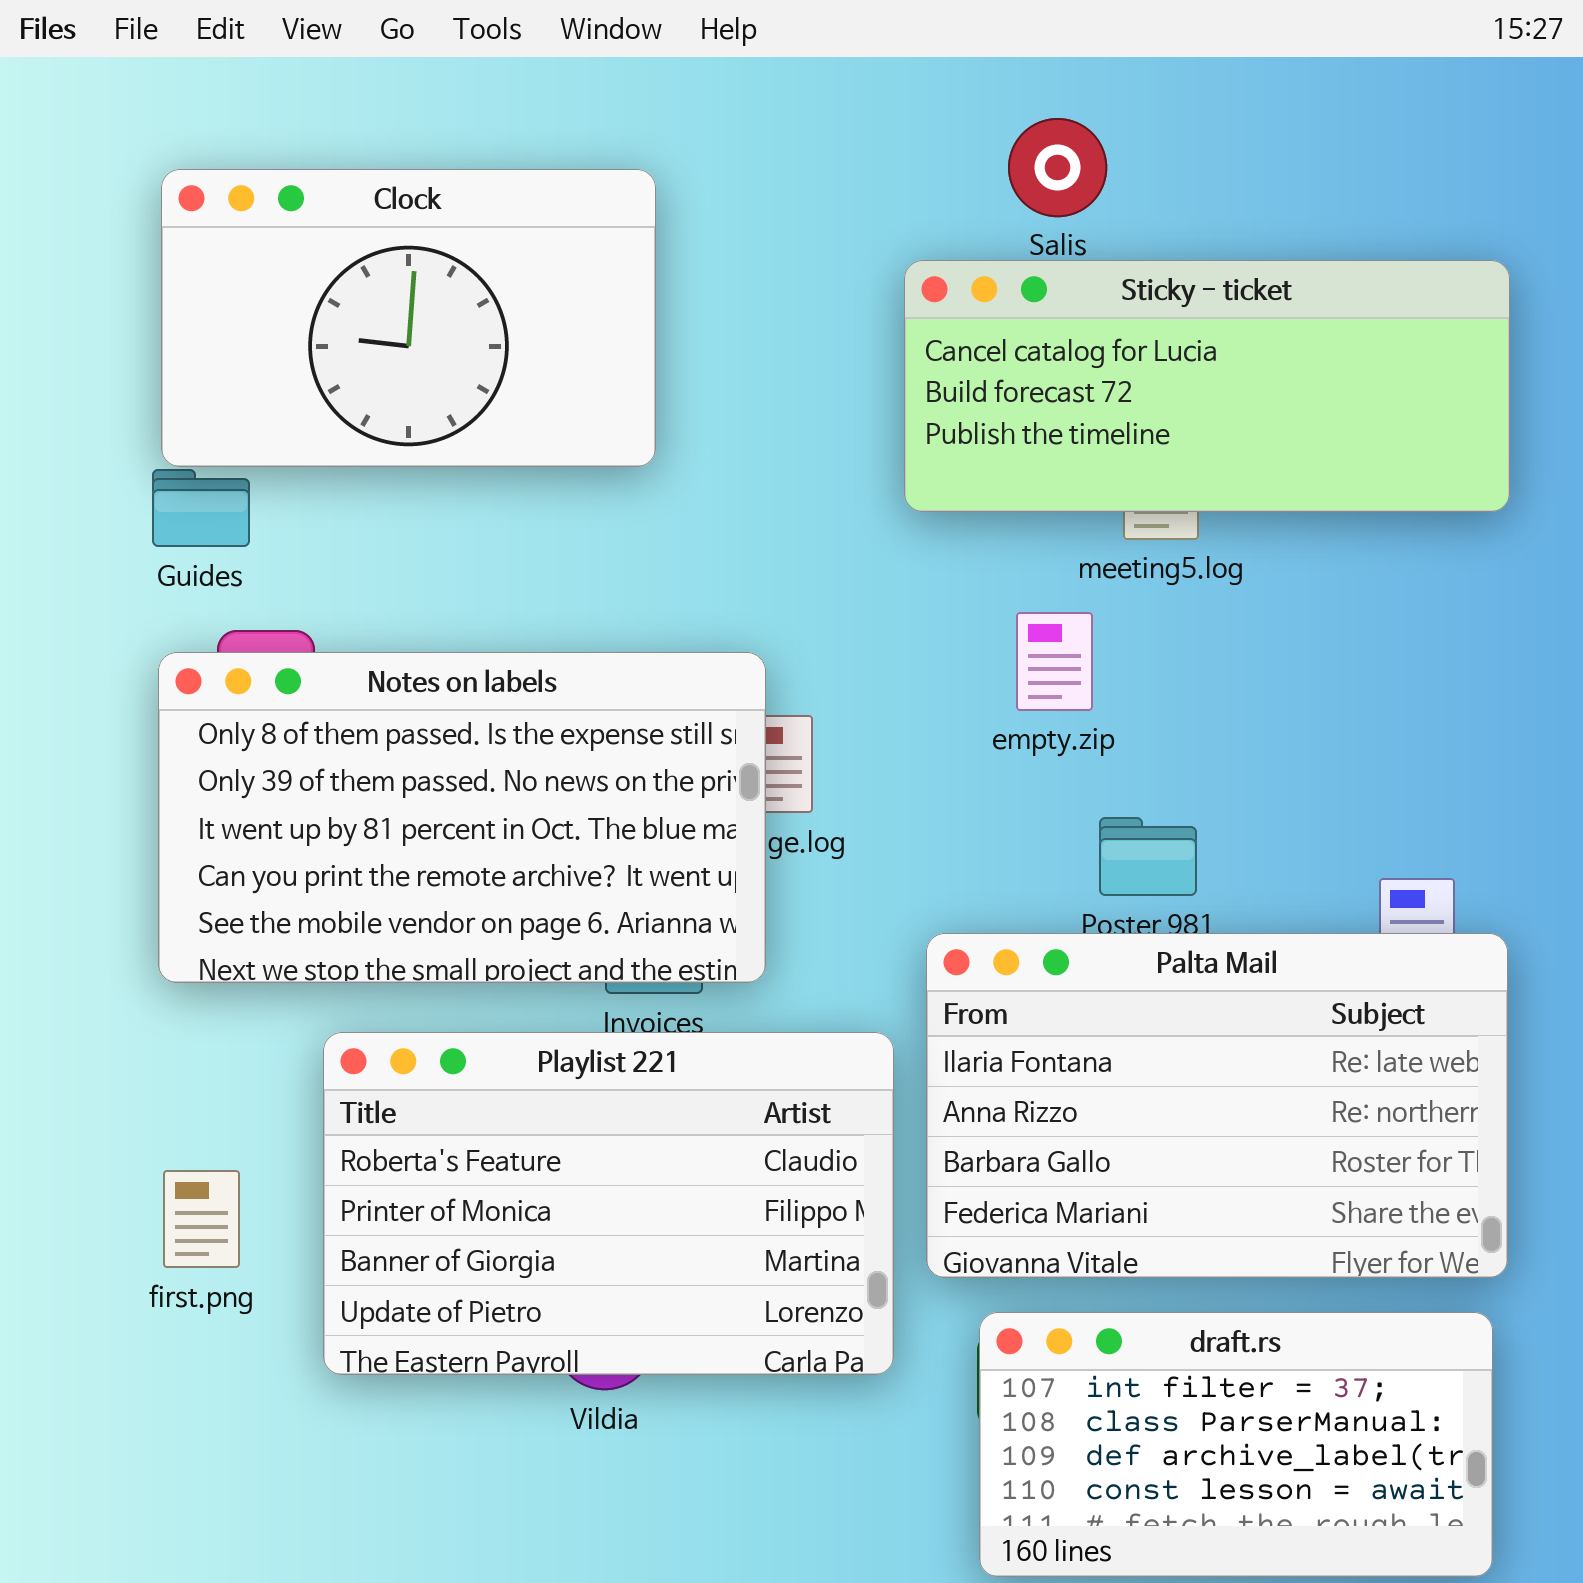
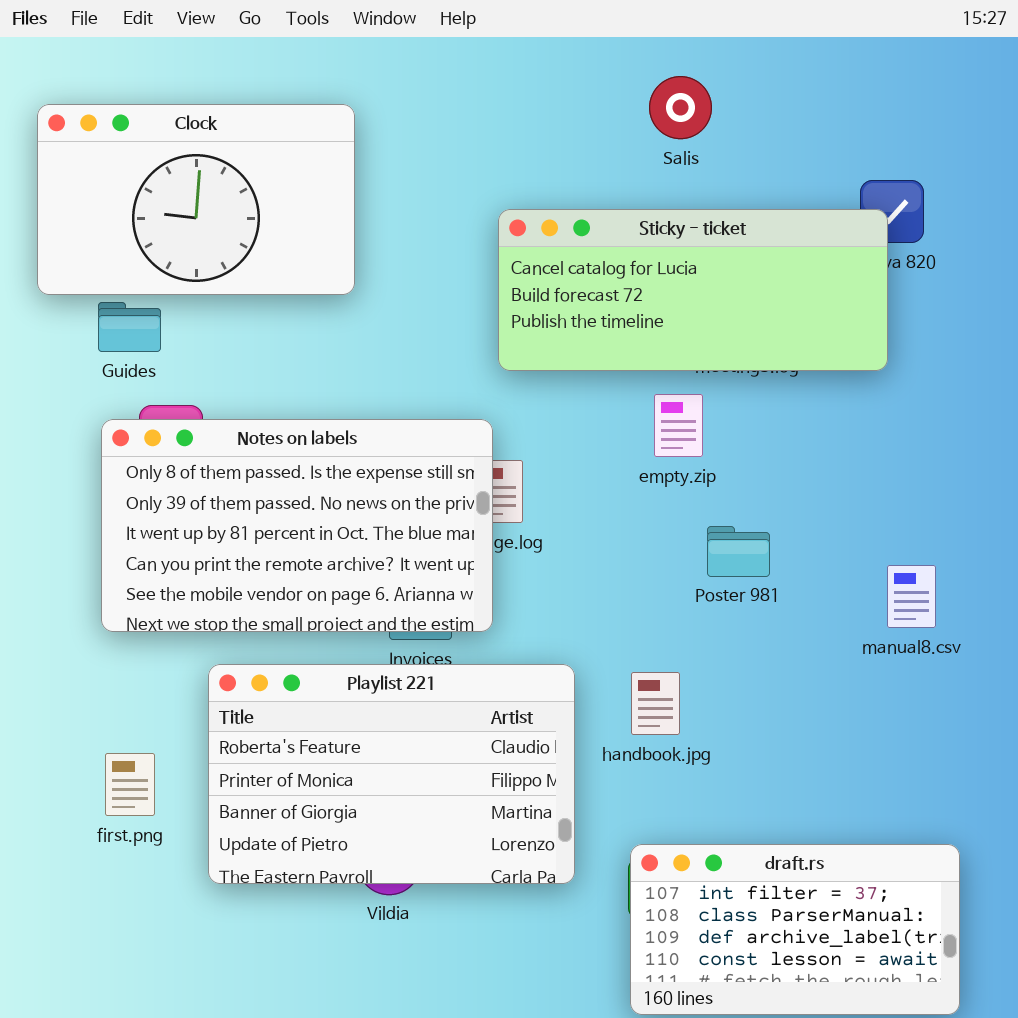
Clock: [161,169,656,467] -> [37,104,355,295], moved
Sticky - ticket: [904,260,1510,512] -> [498,209,888,371], moved
Palta Mail: [926,933,1508,1278] -> none, closed

